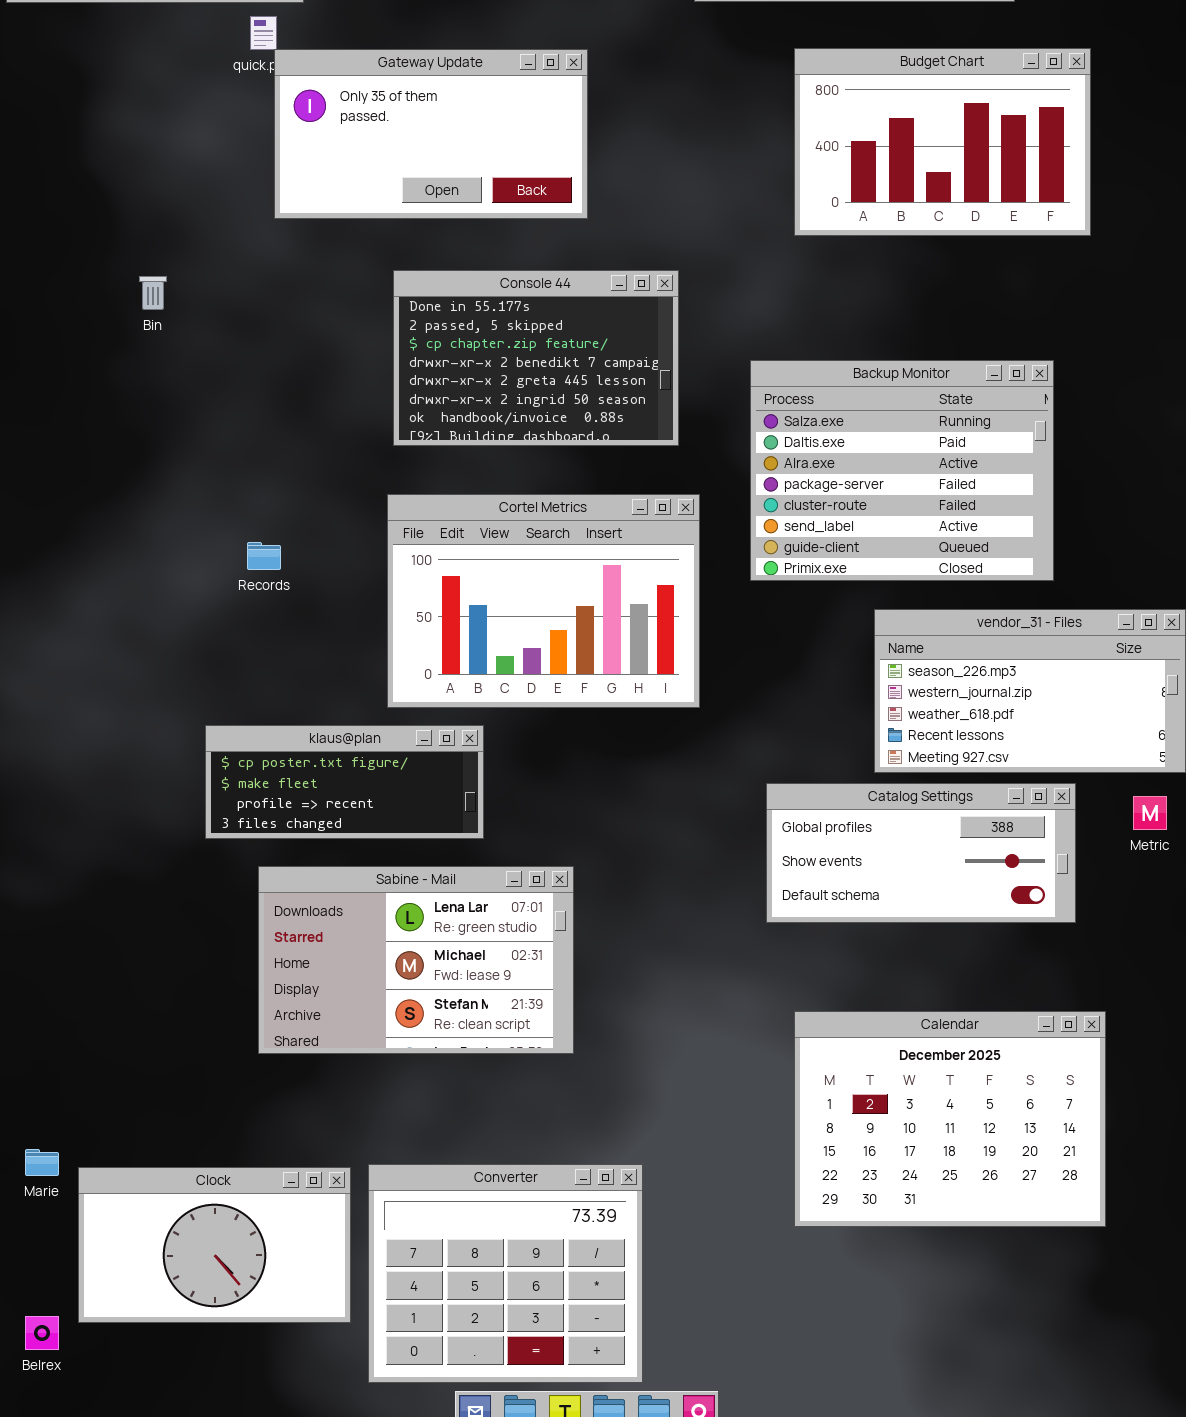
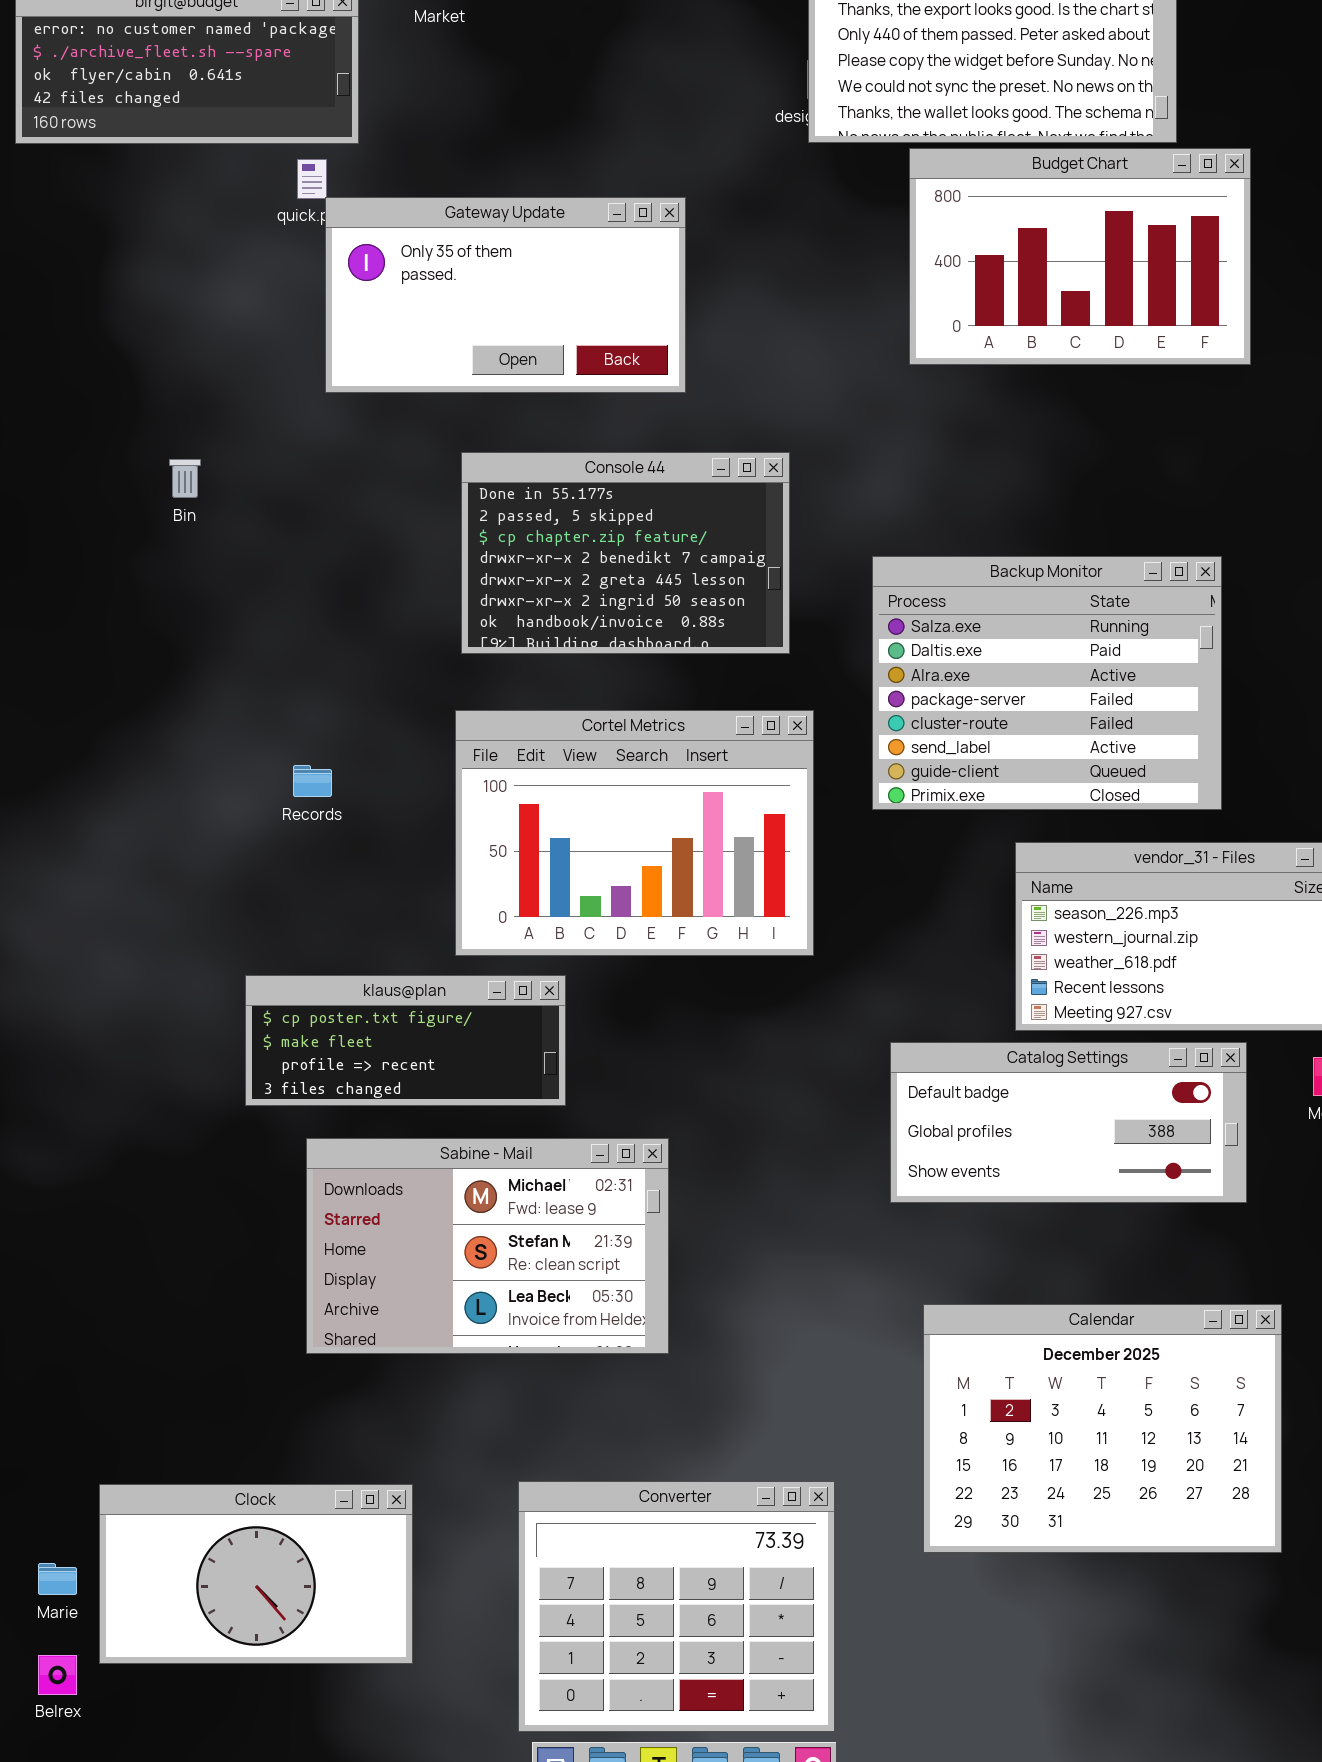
Budget Chart: [794,48,1091,236] -> [909,148,1251,365], moved
Catalog Settings: [766,783,1076,923] -> [890,1042,1247,1203], scrolled up 1 row
Sabine - Mail: [258,866,574,1054] -> [306,1138,669,1354], scrolled down 1 row
Marie: [25,1149,59,1176] -> [38,1563,77,1595], moved
Converter: [368,1164,643,1383] -> [518,1481,835,1732], moved

